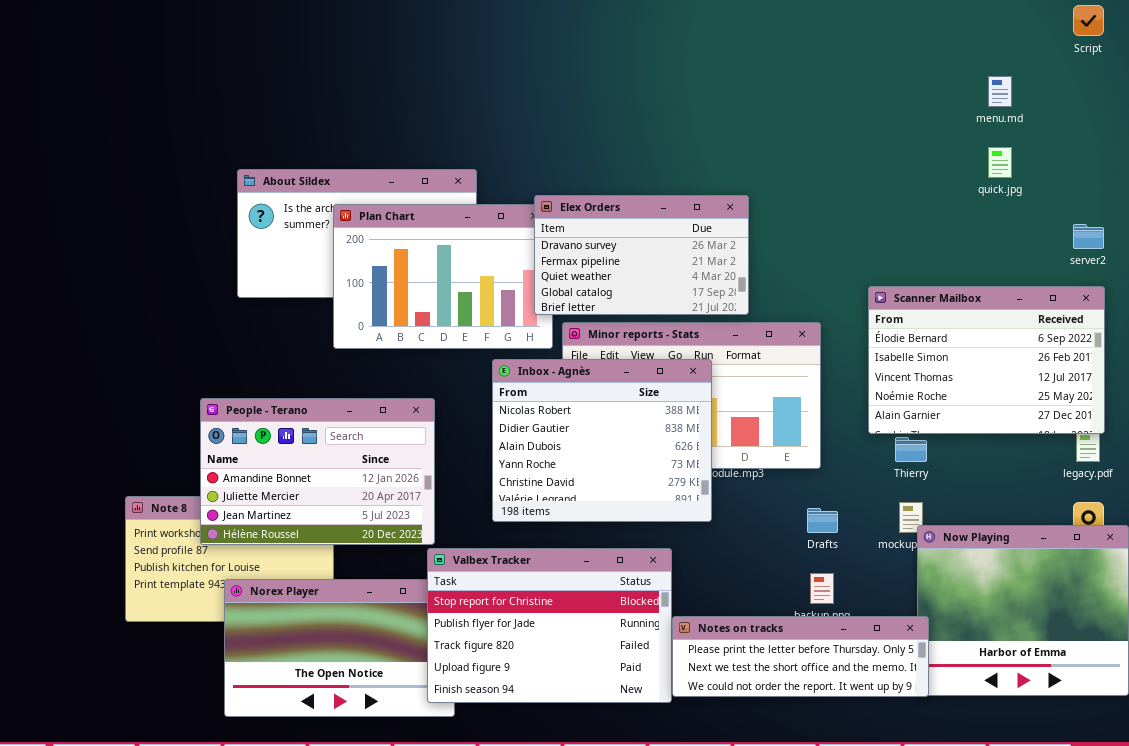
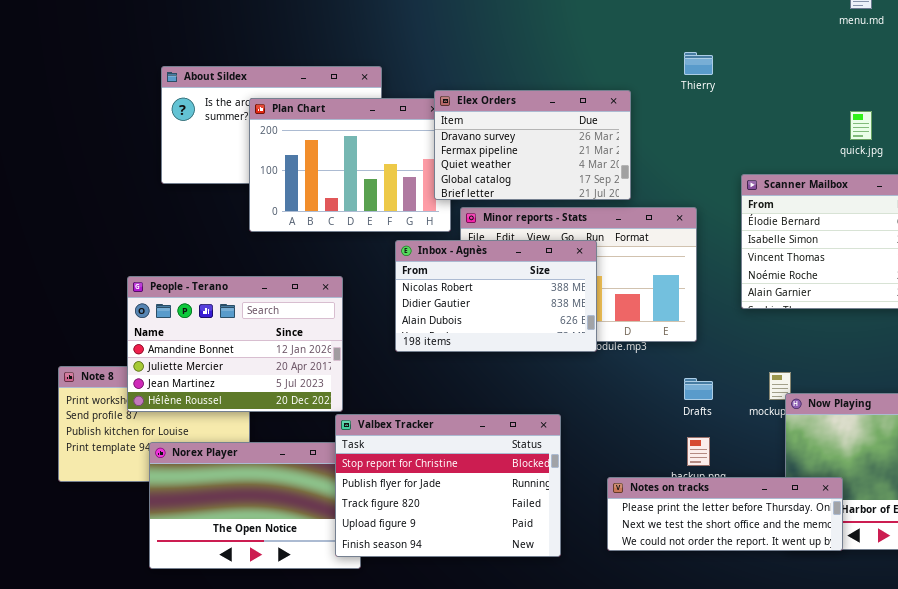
quick.jpg: [988,147,1012,178] -> [850,111,872,140], moved
Inbox - Agnès: [492,359,712,522] -> [395,240,597,352], resized
Thierry: [895,437,927,462] -> [684,52,713,75], moved
Notes on tracks: [672,616,929,697] -> [607,477,843,551], moved

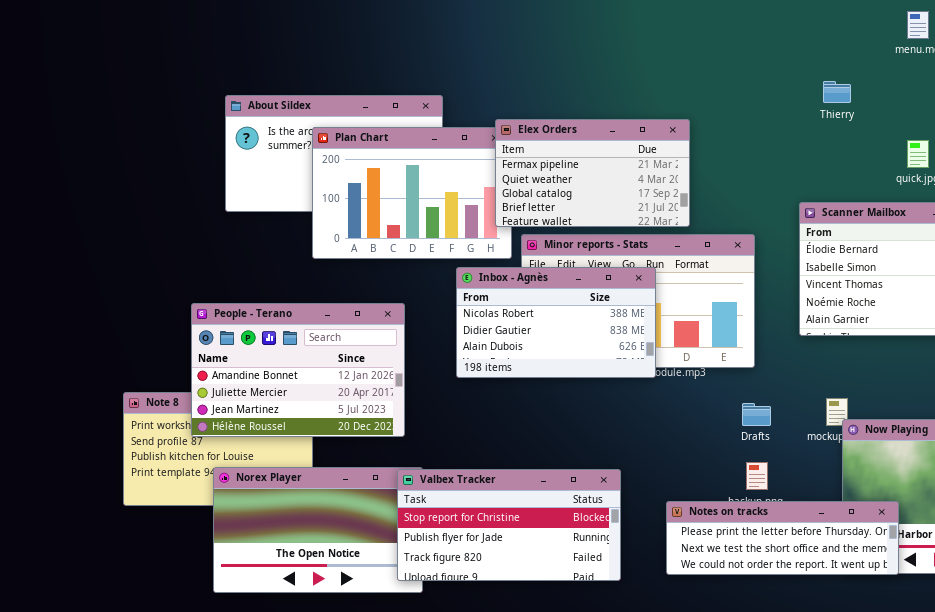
Thierry: [684,52,713,75] -> [823,81,851,103], moved
Elex Orders: [434,90,631,200] -> [495,119,690,227], scrolled down 1 row
Valbex Tracker: [335,414,561,557] -> [397,469,621,581], resized

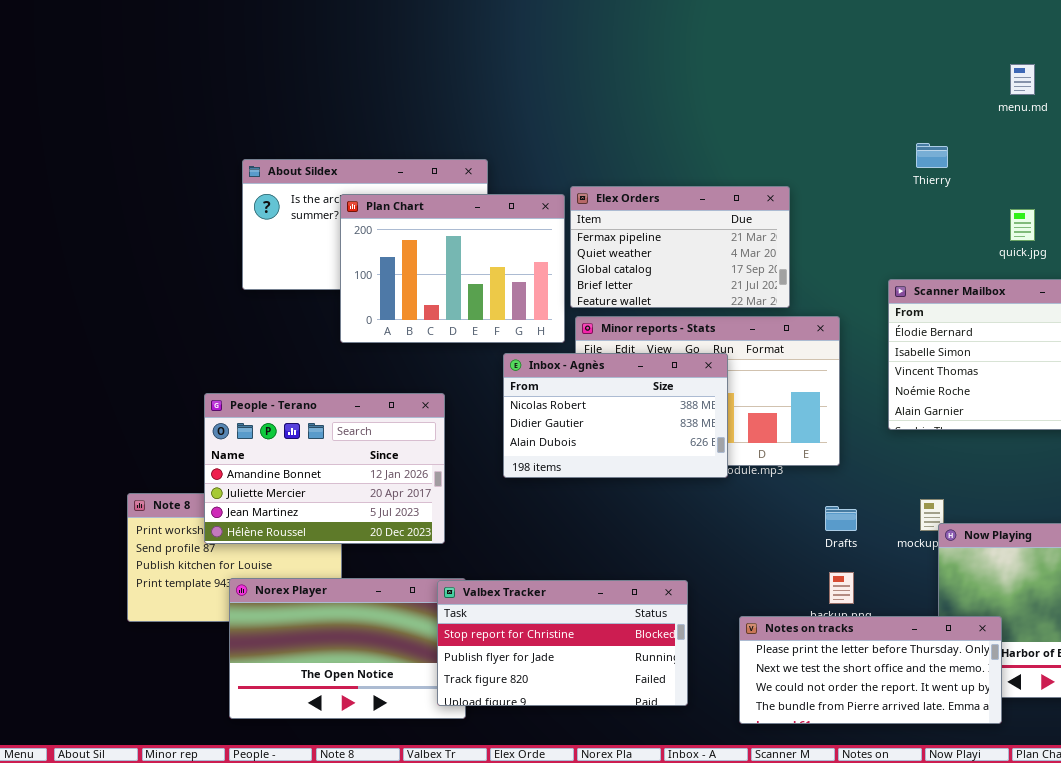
Elex Orders: [495,119,690,227] -> [570,186,790,308], moved
Notes on tracks: [666,501,899,575] -> [739,616,1002,724], resized

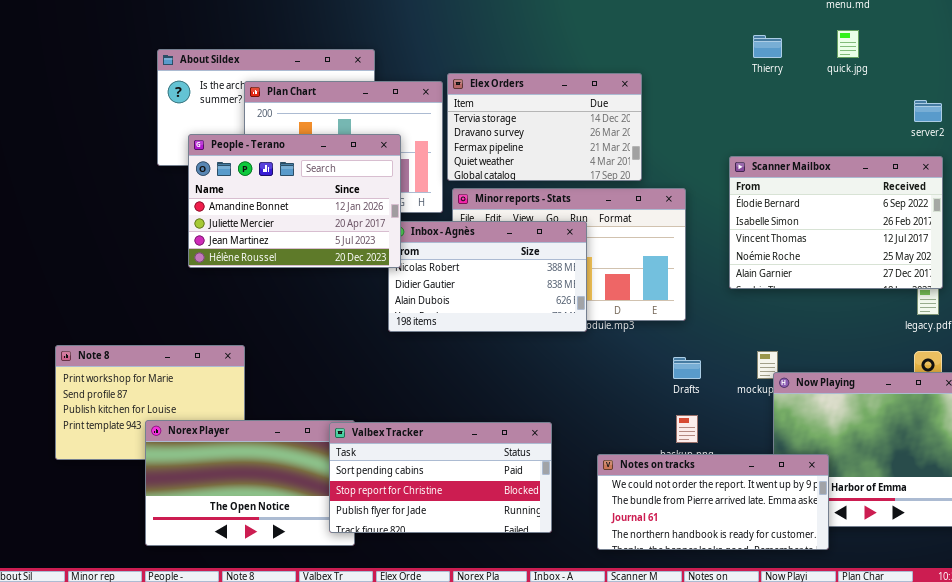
Elex Orders: [570,186,790,308] -> [447,73,642,181], scrolled up 2 rows
quick.jpg: [1010,209,1035,241] -> [837,30,859,58], moved
People - Terano: [204,393,445,544] -> [188,134,401,268], moved
Valbex Tracker: [437,580,688,706] -> [329,422,552,533], scrolled up 1 row
Notes on tracks: [739,616,1002,724] -> [597,454,829,550], scrolled down 2 rows

